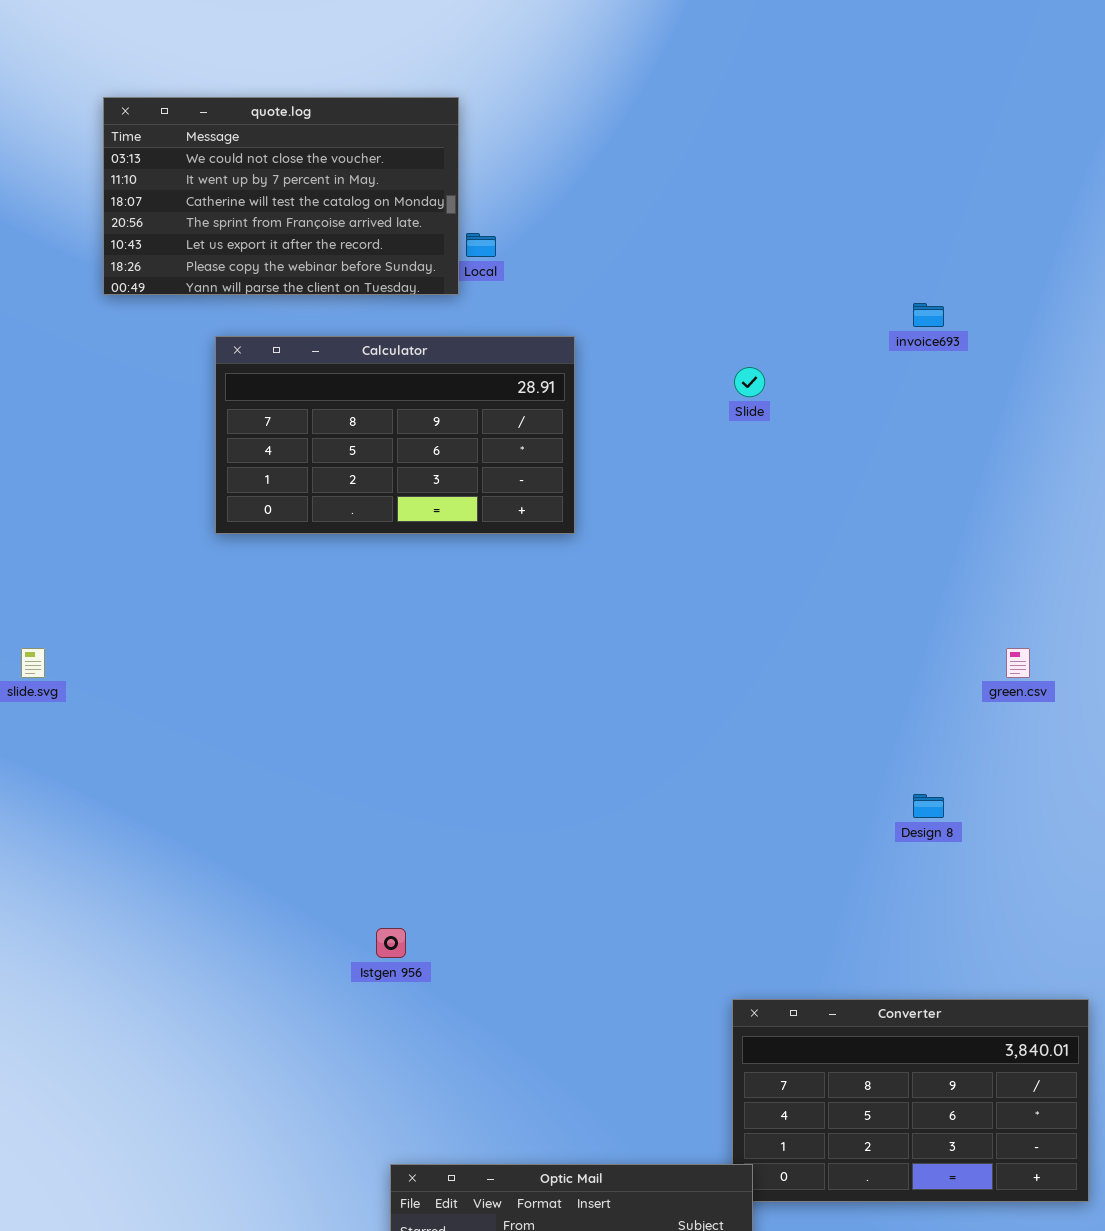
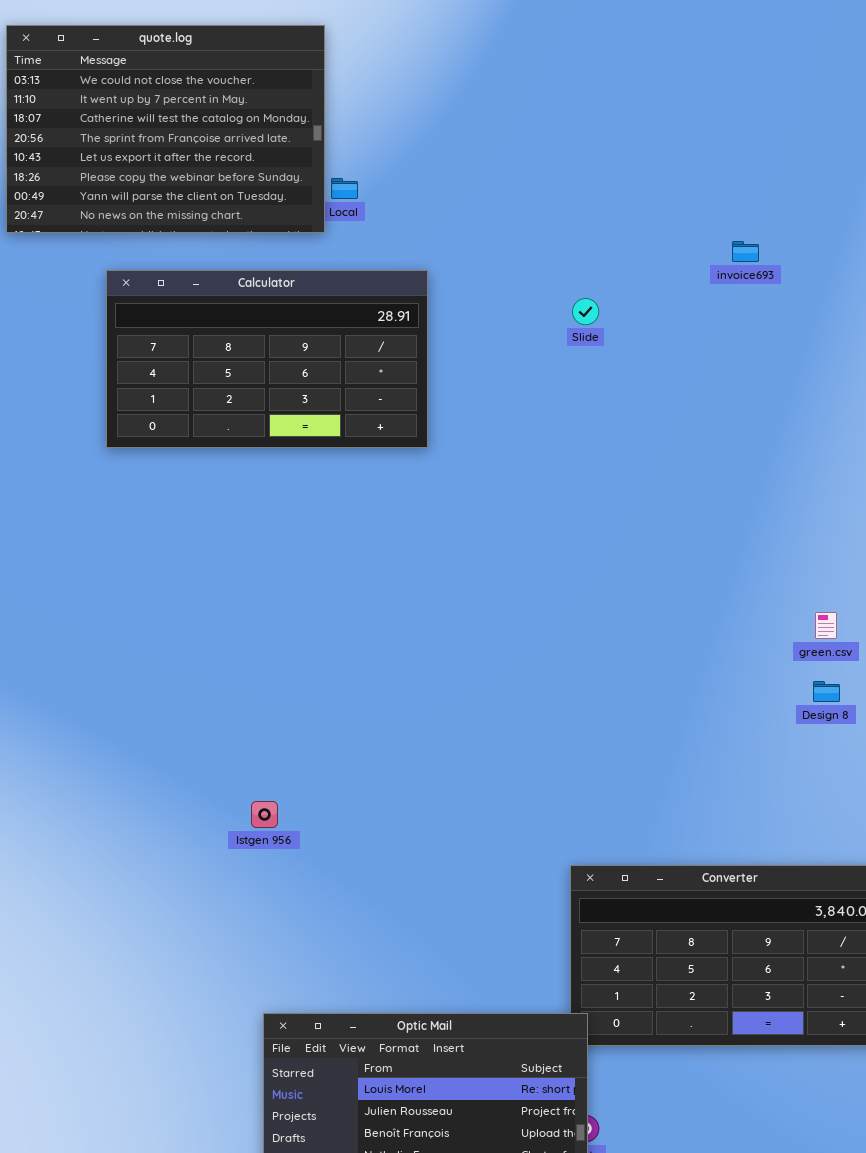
quote.log: [103,97,459,295] -> [6,25,325,233], resized
green.csv: [1006,648,1030,678] -> [815,612,837,639], moved
Design 8: [913,794,944,818] -> [813,681,840,702], moved

